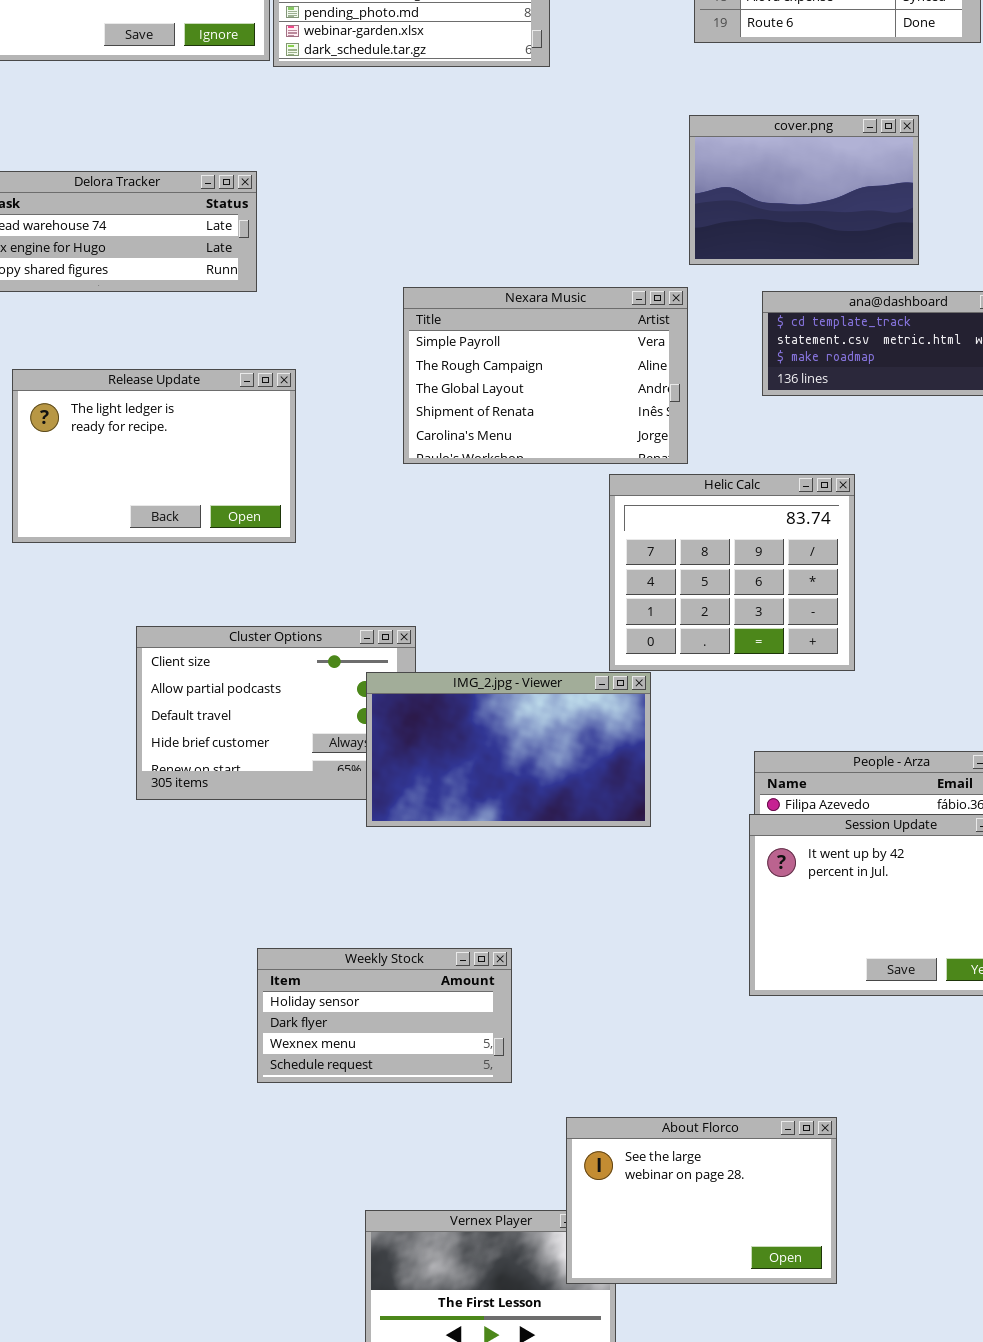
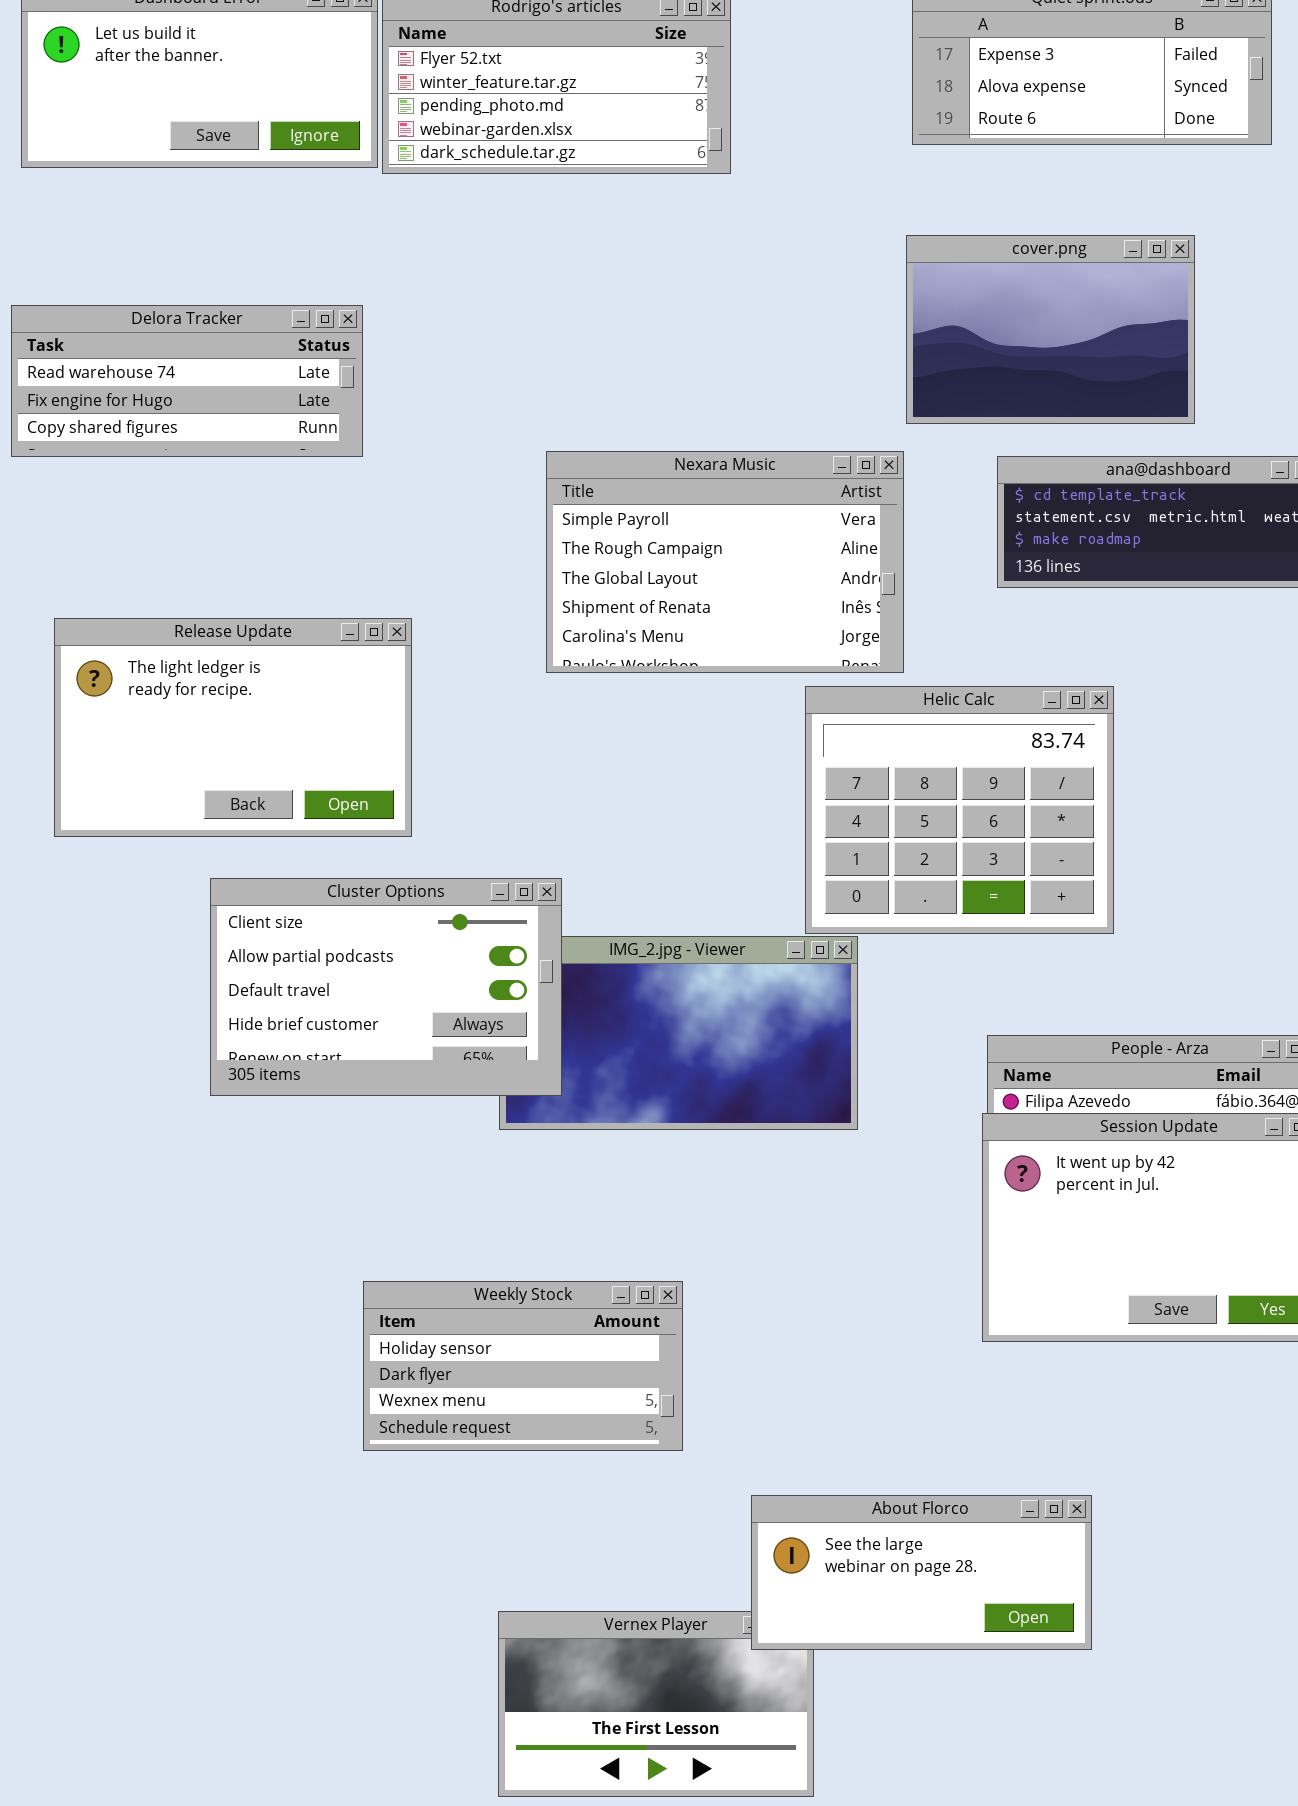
Release Update: [12,369,296,543] -> [54,618,412,837], moved
Cluster Options: [136,626,416,800] -> [210,878,562,1096], raised
About Florco: [566,1117,837,1284] -> [751,1495,1092,1650], resized

